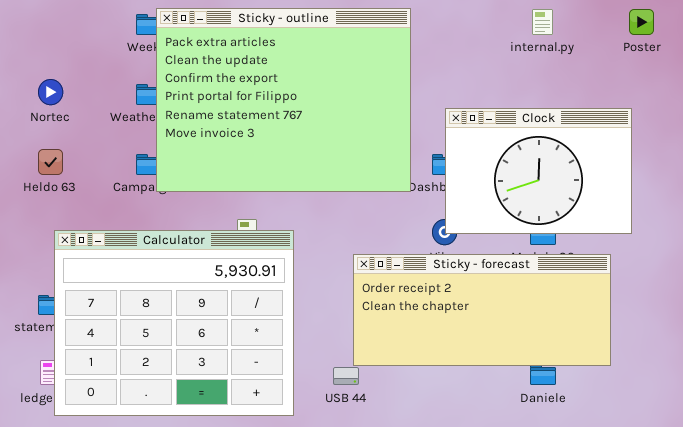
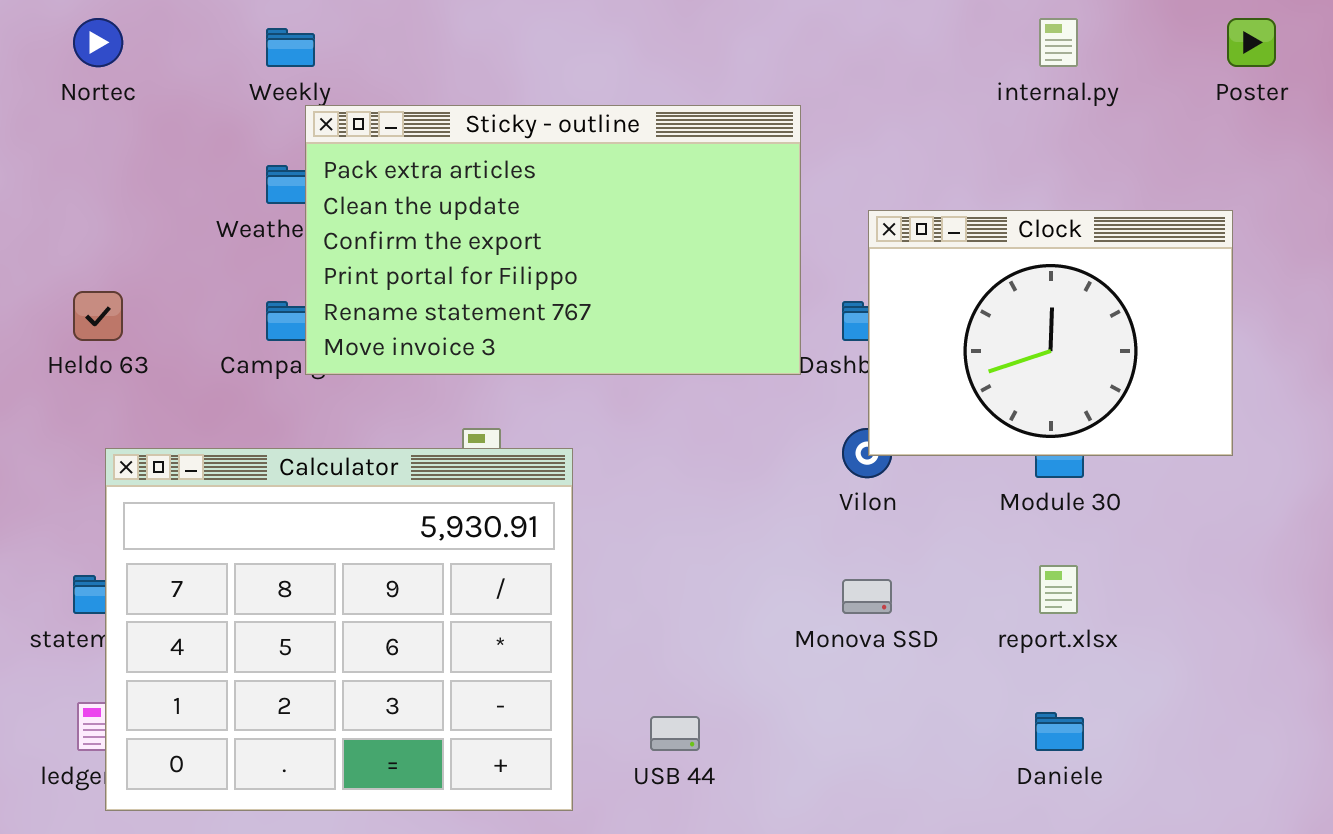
Sticky - outline: [156,8,411,192] -> [305,105,801,375], resized
Nortec: [38,79,63,105] -> [73,18,123,67], moved
Sticky - forecast: [353,254,611,366] -> none, closed

